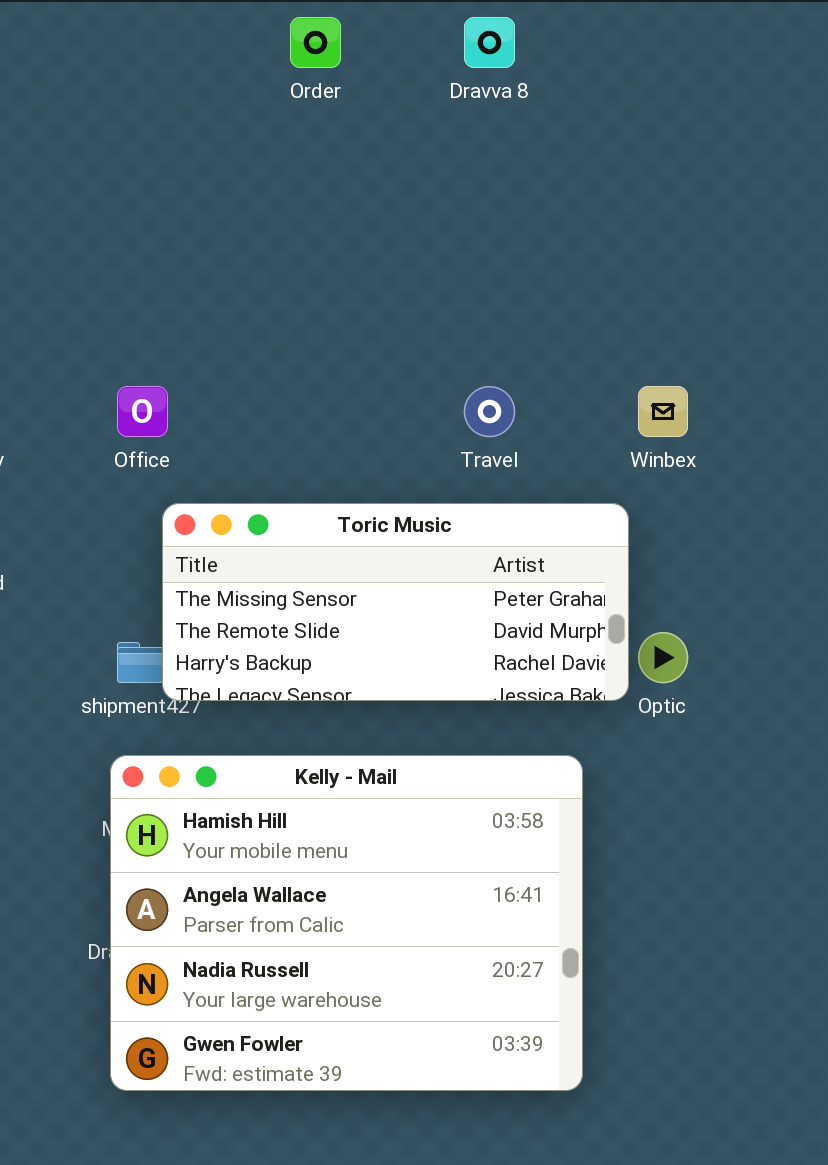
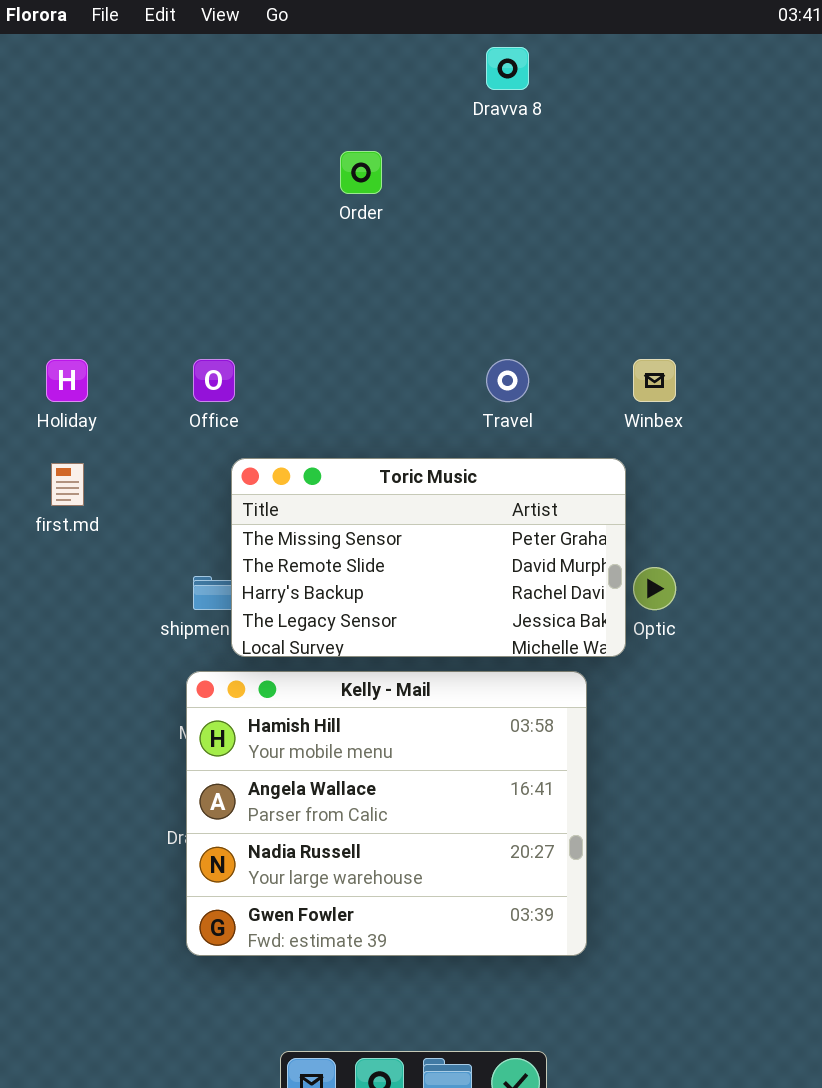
Order: [290,17,341,68] -> [340,151,382,194], moved
Toric Music: [162,503,629,701] -> [231,458,626,657], resized

